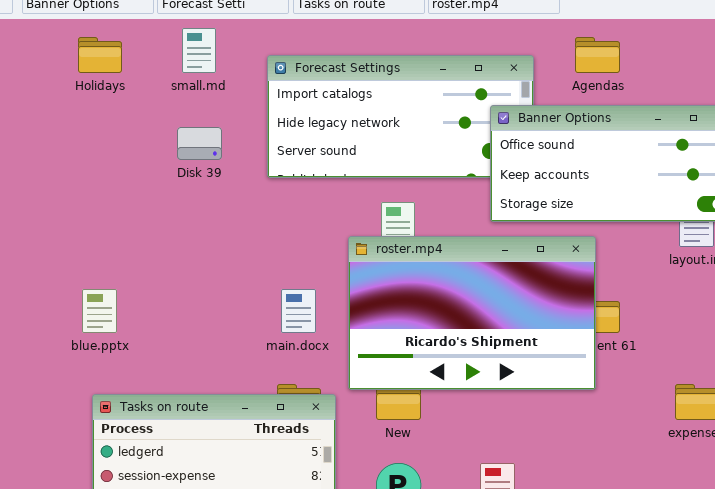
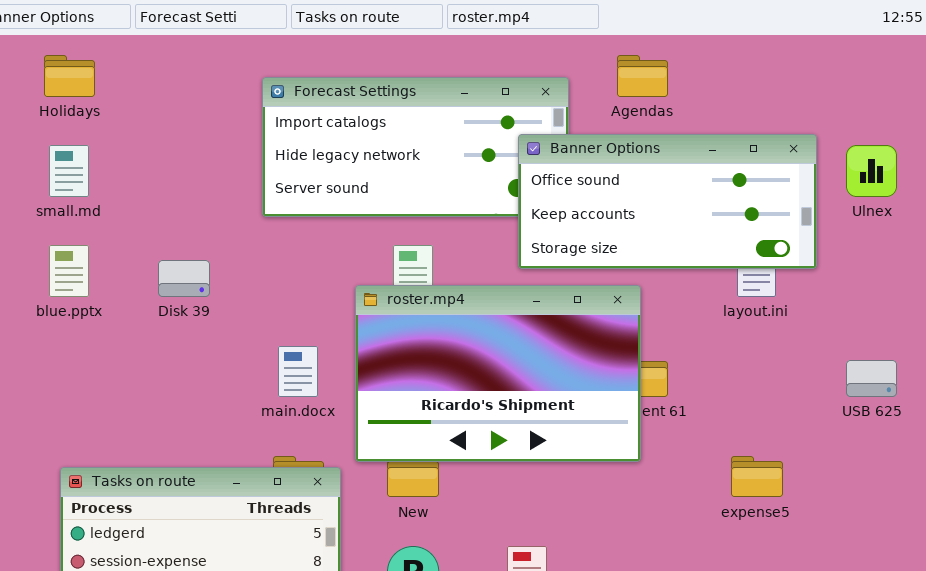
small.md: [182,28,216,73] -> [49,145,89,197], moved
Disk 39: [177,127,222,160] -> [158,260,210,297], moved
blue.pptx: [82,289,117,333] -> [49,245,89,297], moved

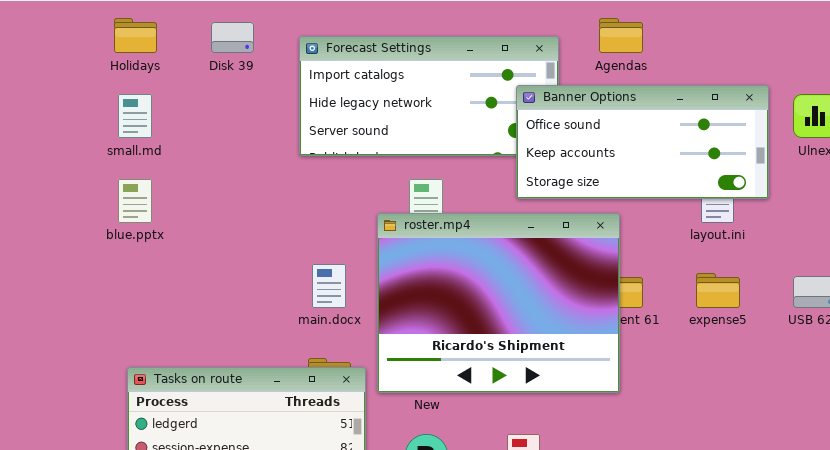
Disk 39: [158,260,210,297] -> [211,22,254,53], moved
roster.mp4: [355,285,641,462] -> [377,213,620,393], resized
expense5: [731,456,783,497] -> [696,273,740,308], moved

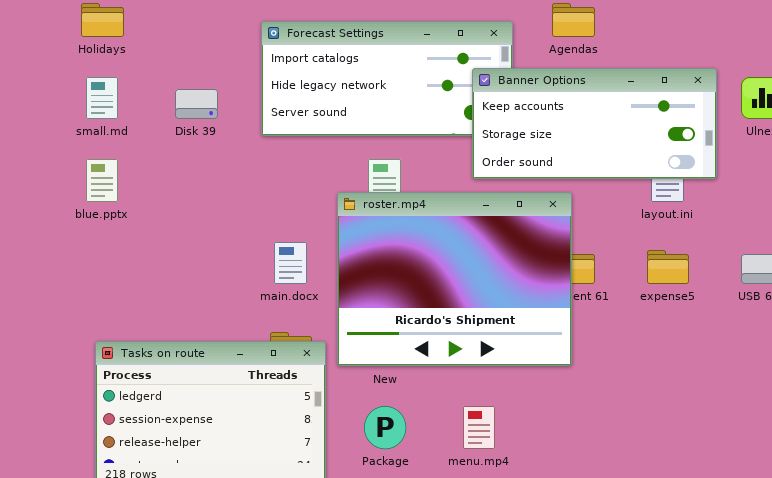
Disk 39: [211,22,254,53] -> [175,89,218,119], moved
Banner Options: [516,85,769,199] -> [472,68,717,179], scrolled down 1 row

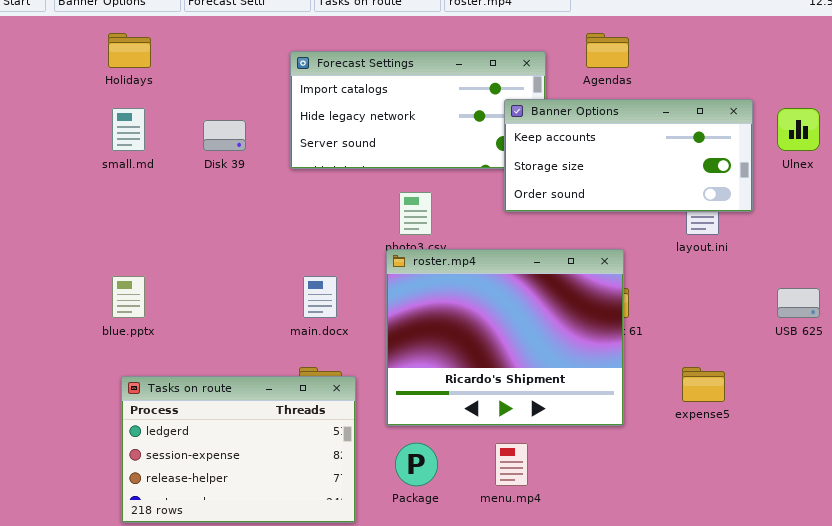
blue.pptx: [86,159,118,202] -> [112,276,145,318], moved
roster.mp4: [337,192,572,366] -> [386,249,624,426], moved
expense5: [647,250,689,284] -> [682,367,725,402], moved

